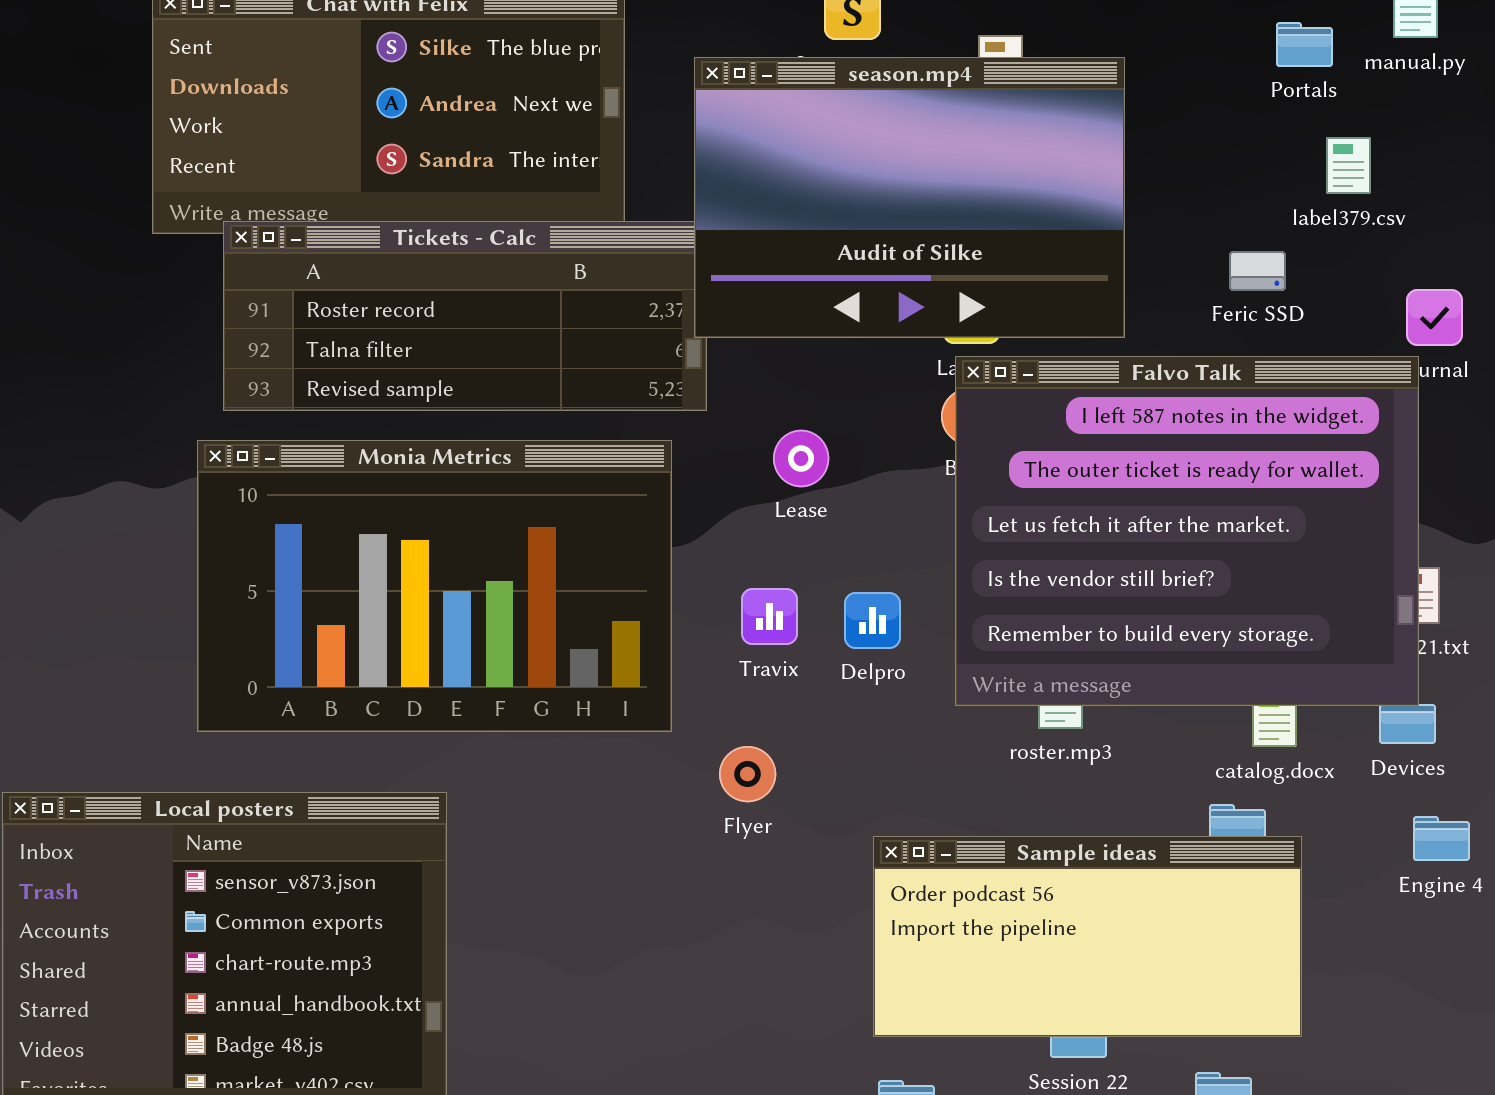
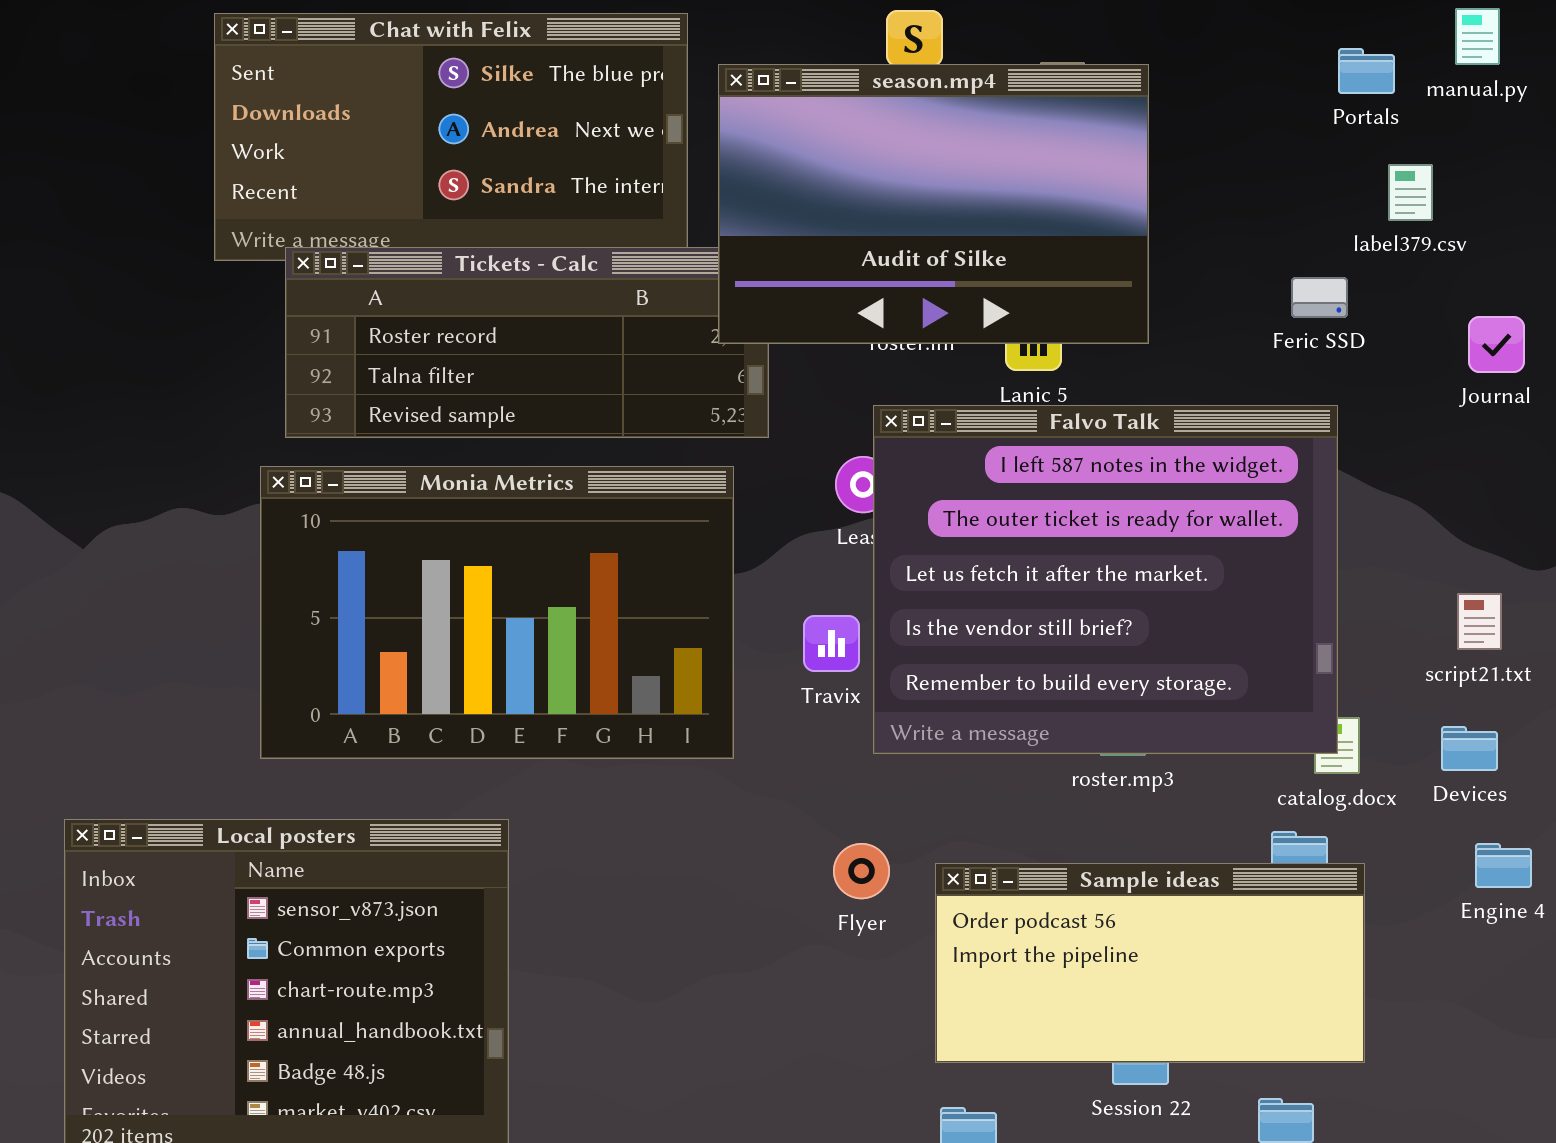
season.mp4: [694,57,1125,338] -> [718,64,1149,344], moved
Falvo Talk: [955,356,1419,706] -> [873,405,1338,754], moved
Flyer: [719,746,776,802] -> [833,843,890,899], moved

